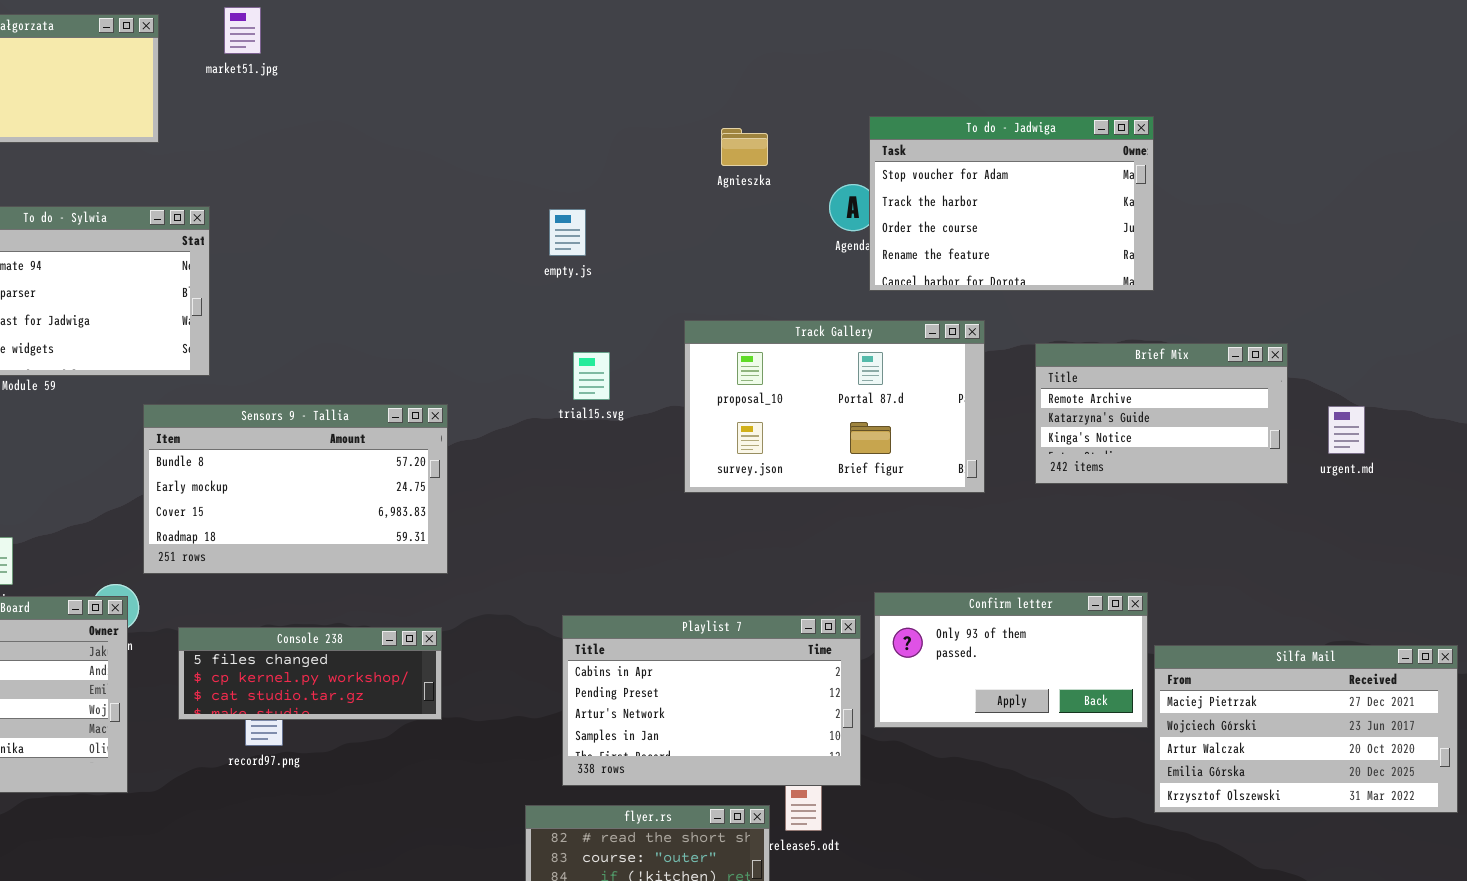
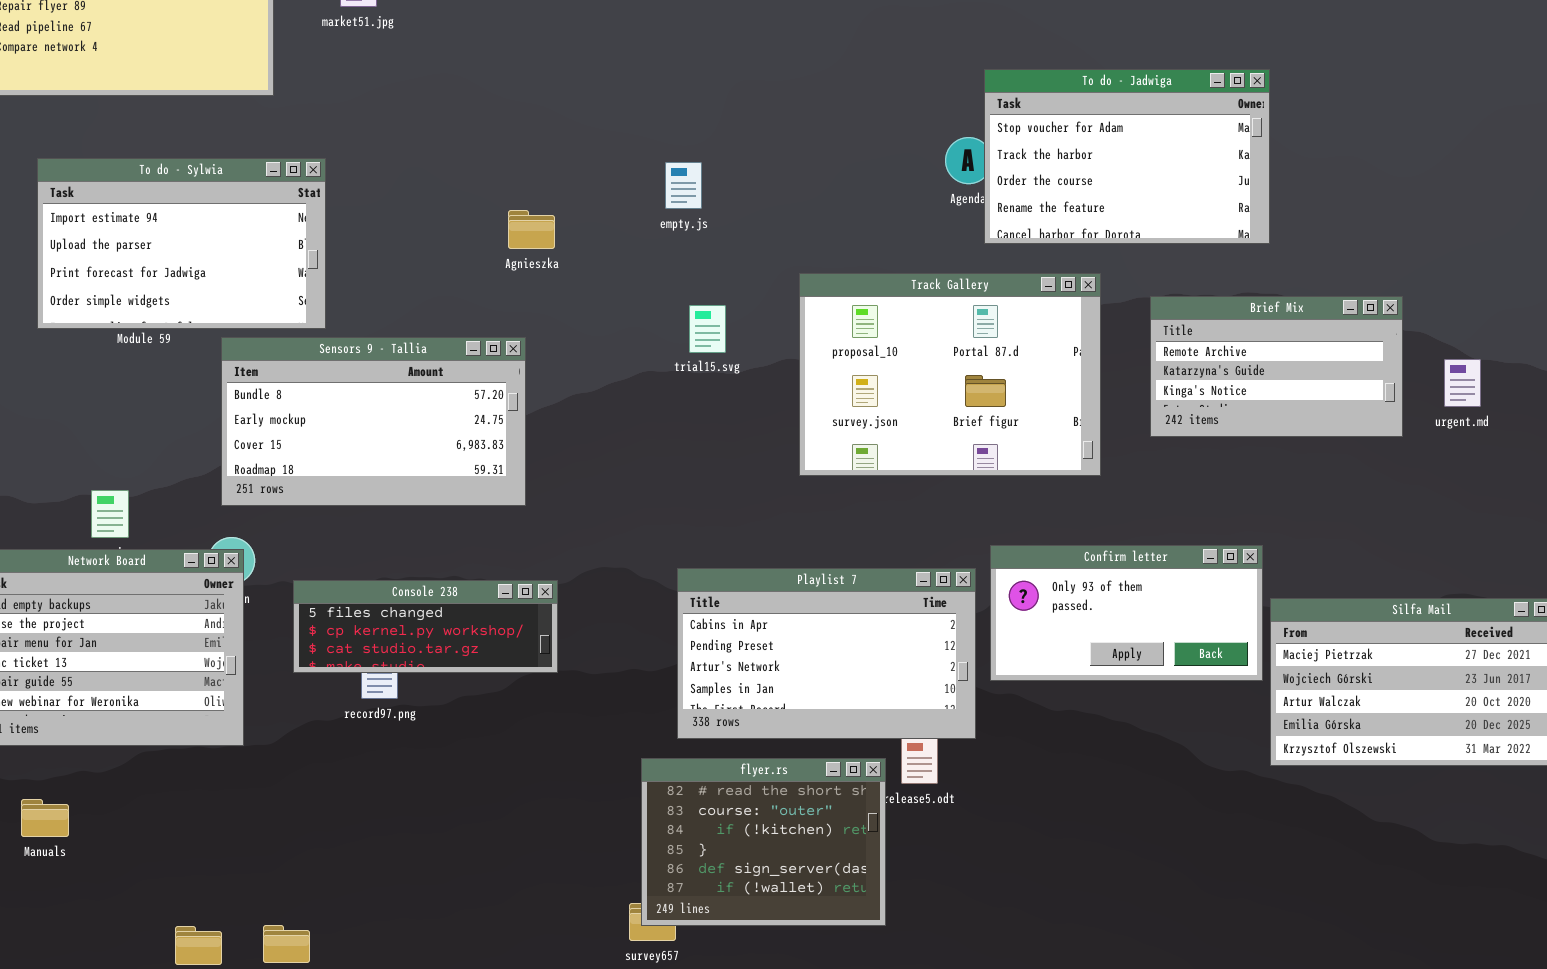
Agnieszka: [721,128,768,166] -> [508,210,555,249], moved
Track Gallery: [684,320,985,493] -> [799,273,1101,476], resized
Sensors 9 - Tallia: [143,404,448,574] -> [221,337,526,506], moved

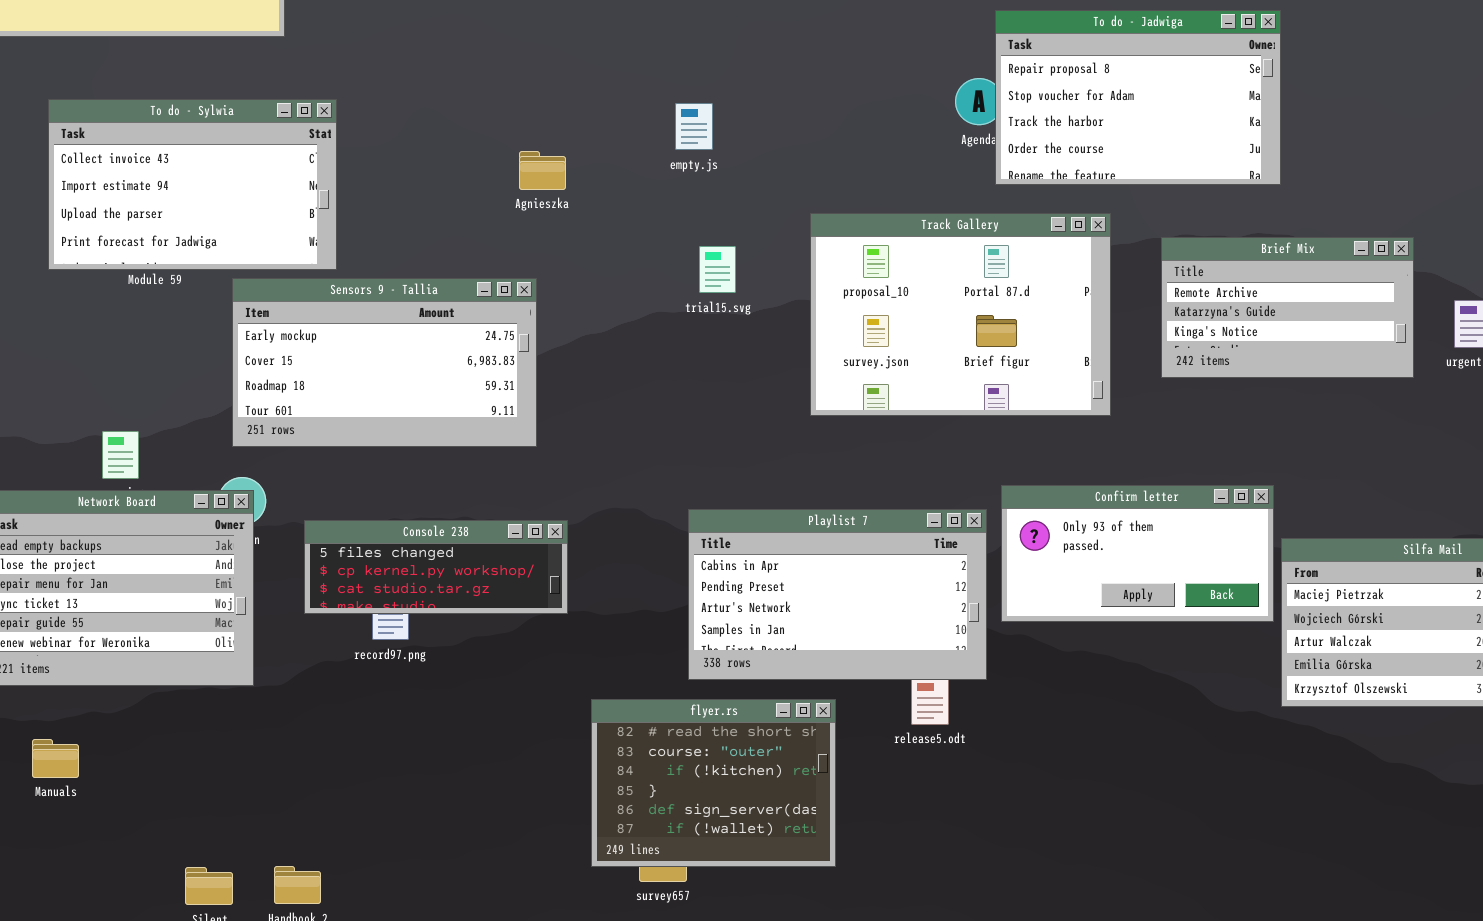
To do - Jadwiga: [984,69,1270,244] -> [995,10,1281,185], scrolled up 1 row
To do - Sylwia: [37,158,326,329] -> [48,99,337,270], scrolled up 1 row
Sensors 9 - Tallia: [221,337,526,506] -> [232,278,537,447], scrolled down 1 row
flyer.rs: [641,758,886,926] -> [591,699,836,867], moved

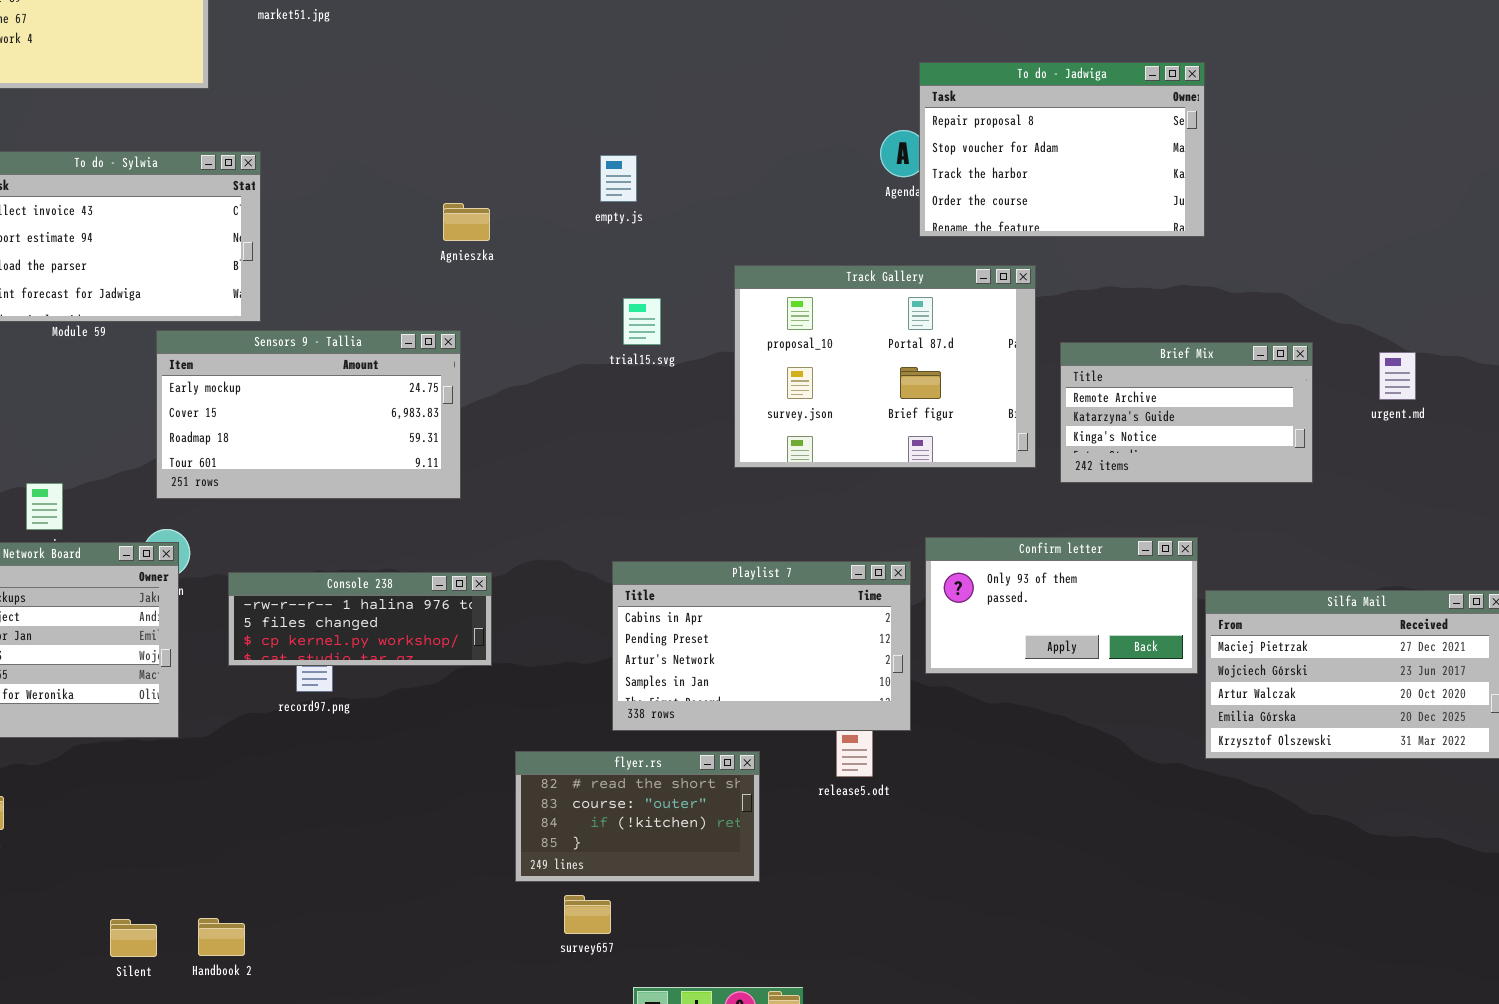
Brief Mix: [1161,237,1414,378] -> [1060,342,1313,483], moved
Console 238: [304,520,568,614] -> [228,572,492,666], scrolled up 1 row
flyer.rs: [591,699,836,867] -> [515,751,760,882], resized

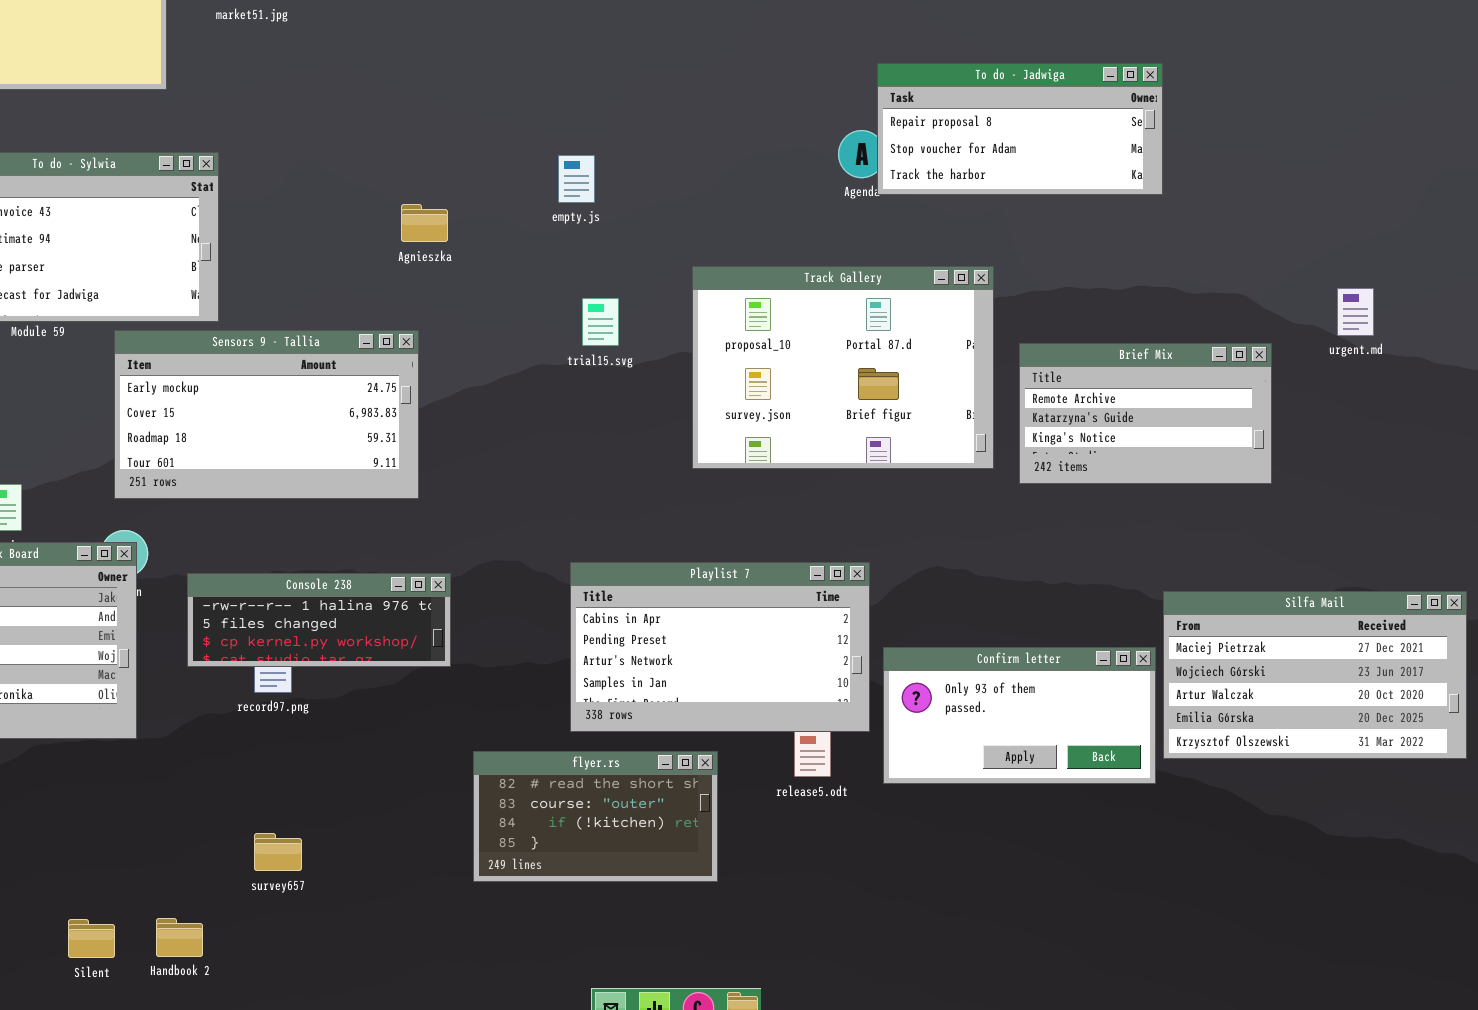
To do - Jadwiga: [919,62,1205,237] -> [877,63,1163,195], resized
urgent.md: [1379,352,1416,400] -> [1337,288,1374,336], moved
Confirm letter: [925,537,1198,674] -> [883,647,1156,784], moved
survey657: [564,895,611,934] -> [254,833,302,871], moved

